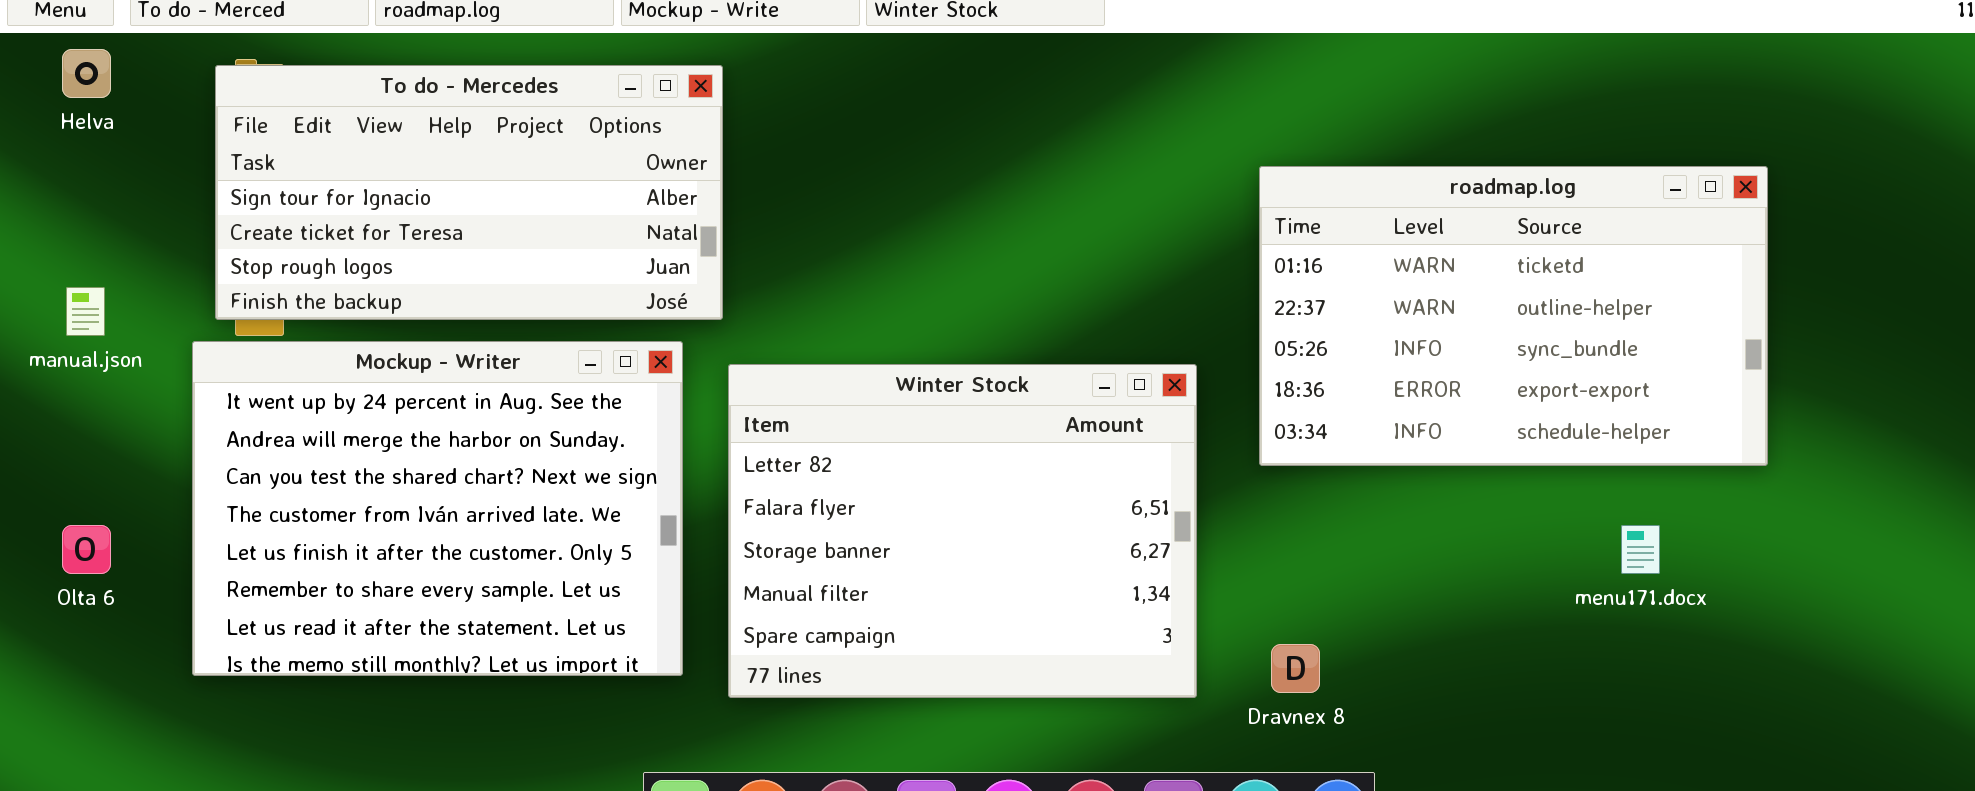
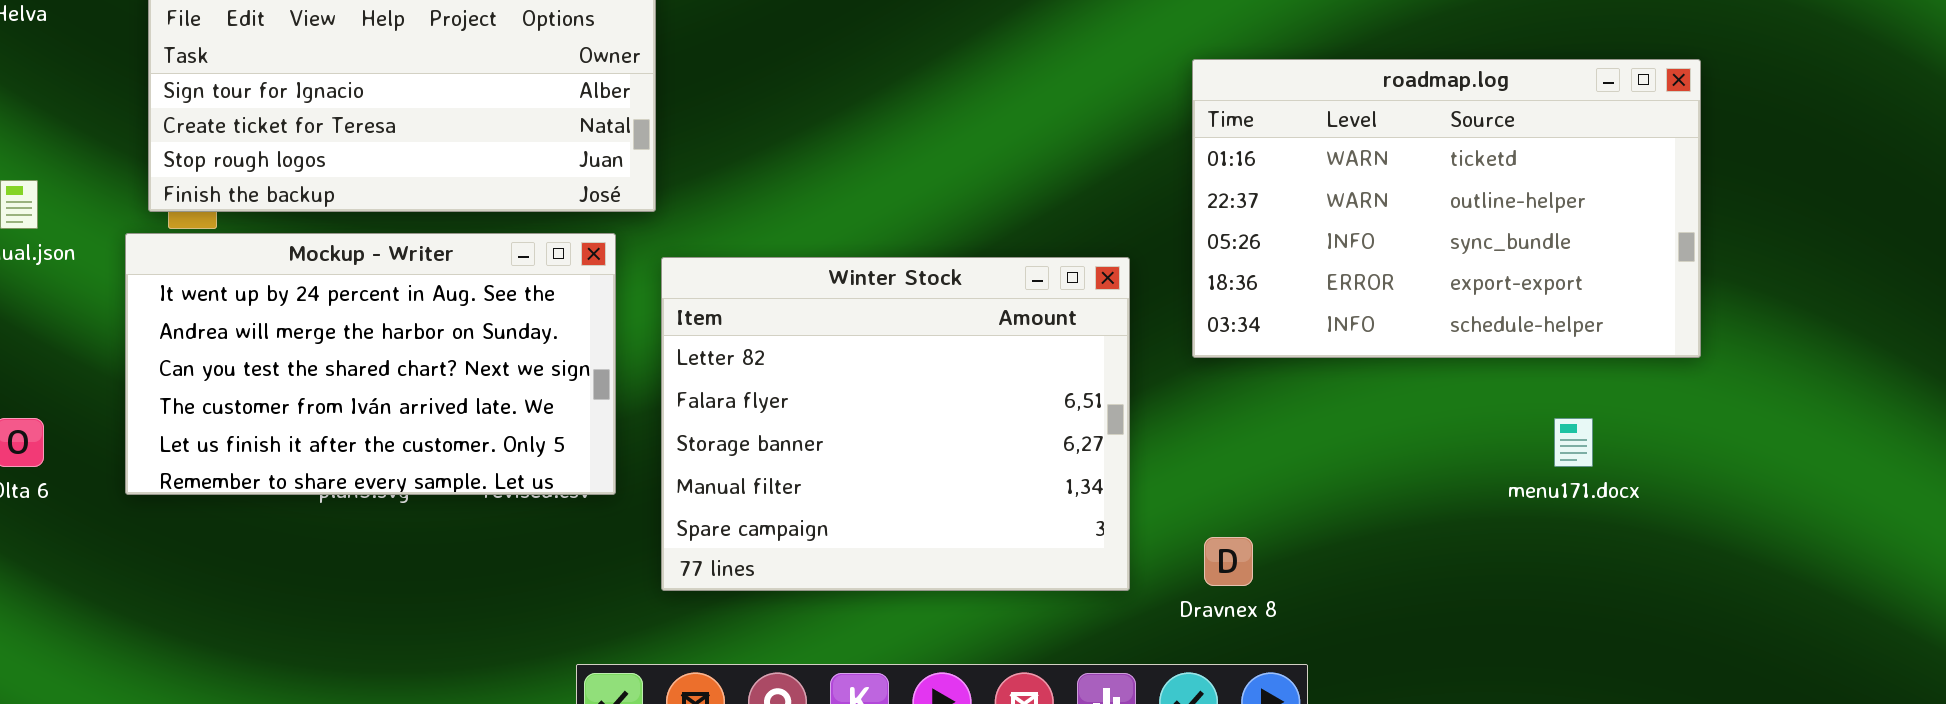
Mockup - Writer: [192,341,683,676] -> [125,233,616,495], resized

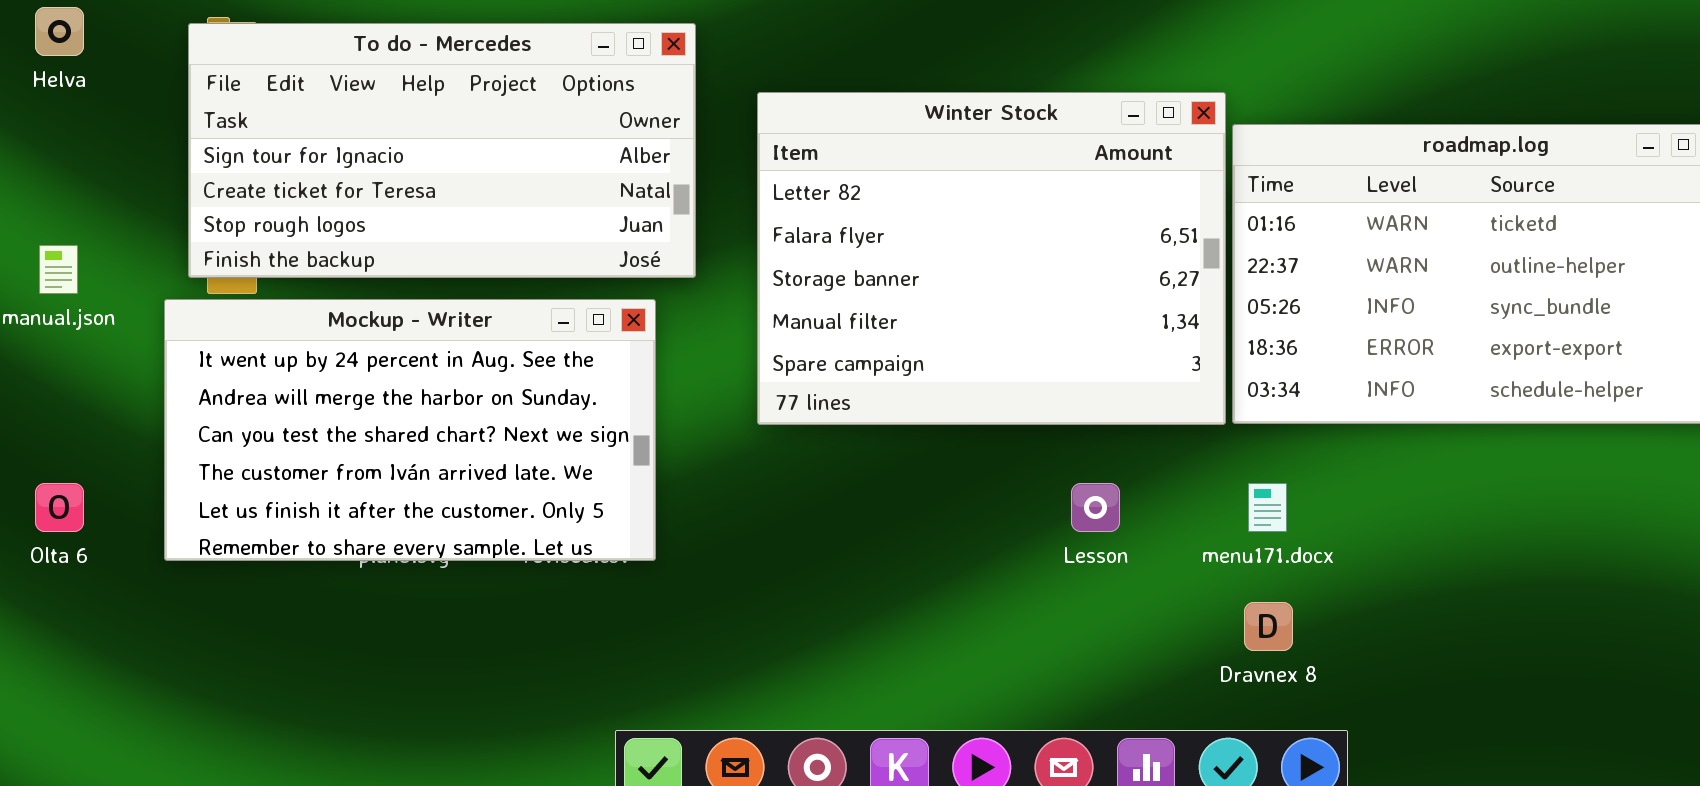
Winter Stock: [661,257,1130,591] -> [757,92,1226,425], moved
menu171.docx: [1554,418,1593,467] -> [1248,483,1287,532], moved

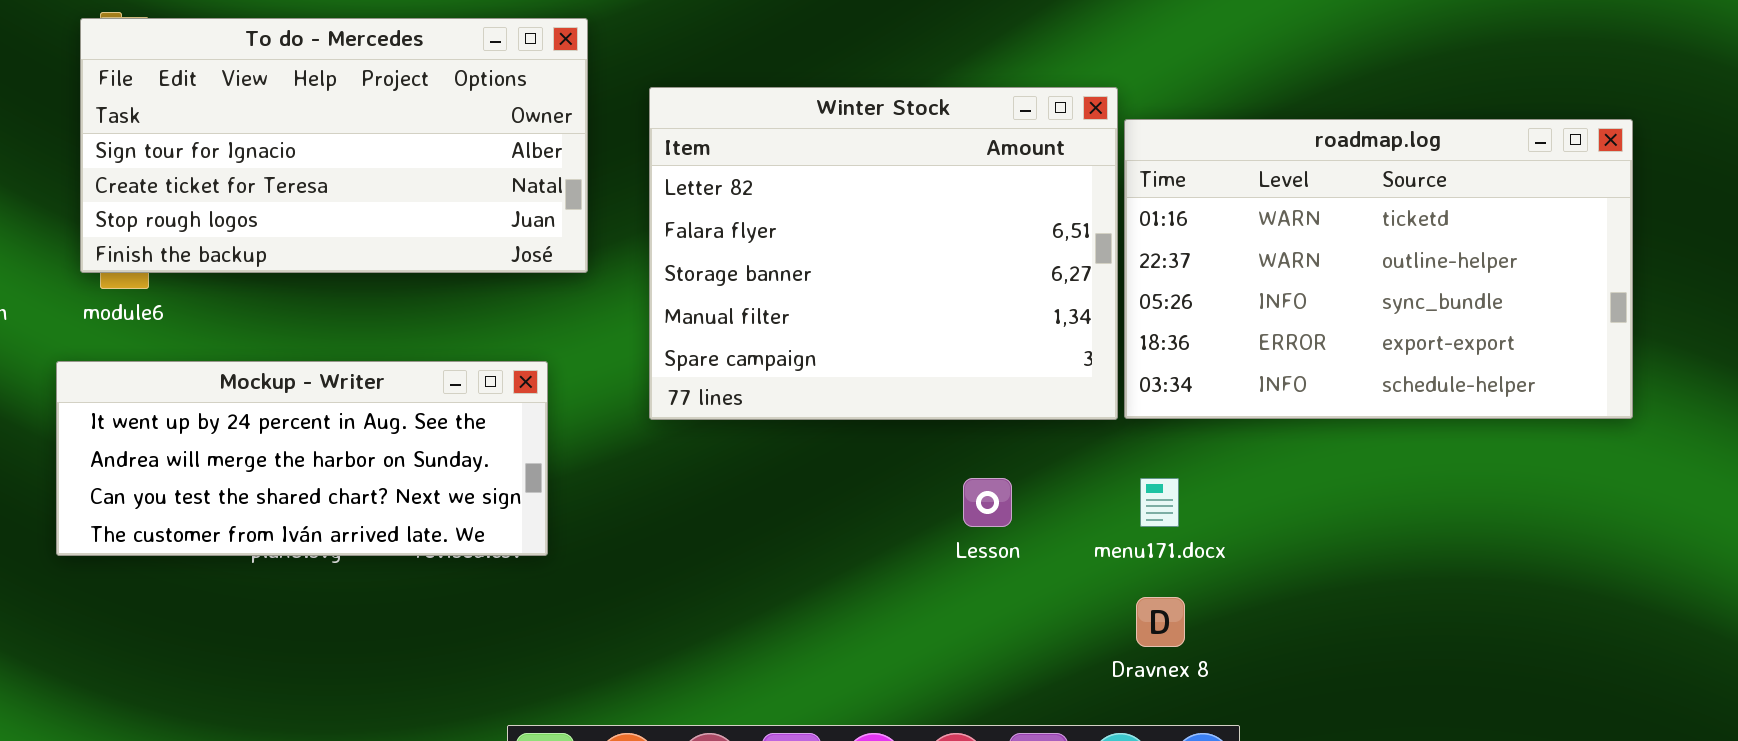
Mockup - Writer: [164,299,656,561] -> [56,361,548,556], resized

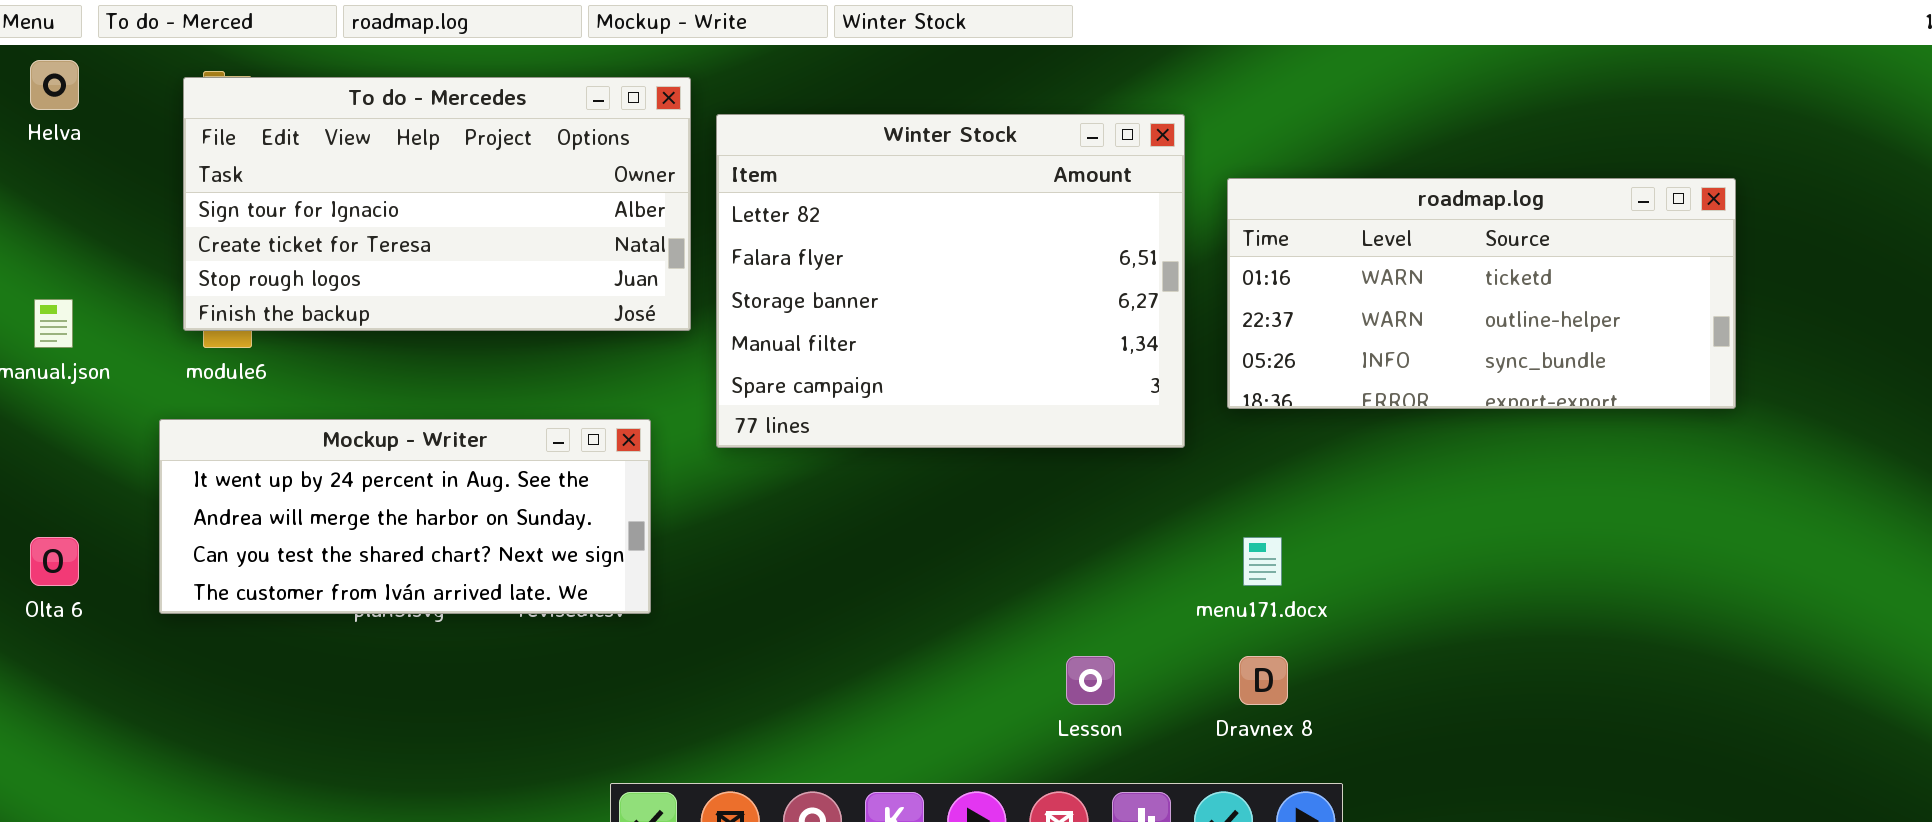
Winter Stock: [649,87,1118,420] -> [716,114,1185,448], moved
roadmap.log: [1124,119,1633,419] -> [1227,178,1736,409], resized
Lesson: [963,478,1012,527] -> [1066,656,1115,705], moved

